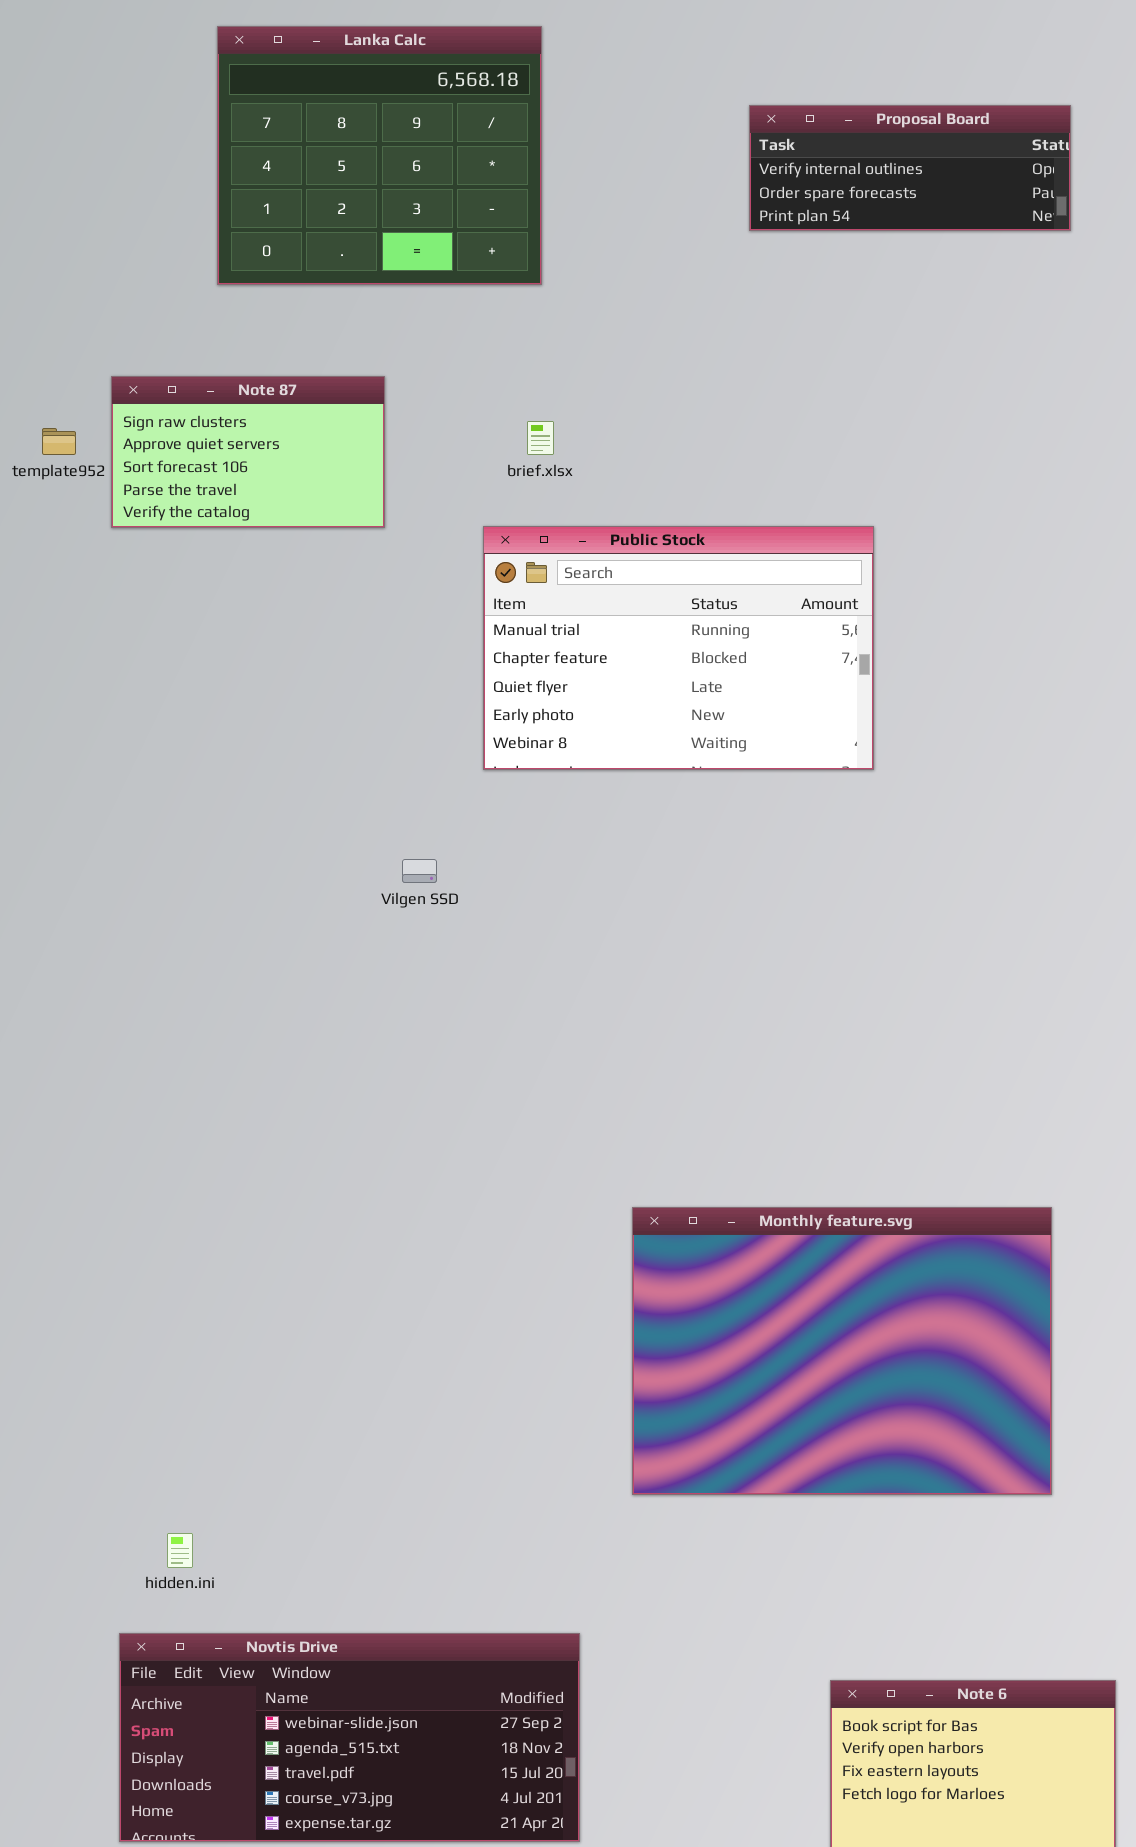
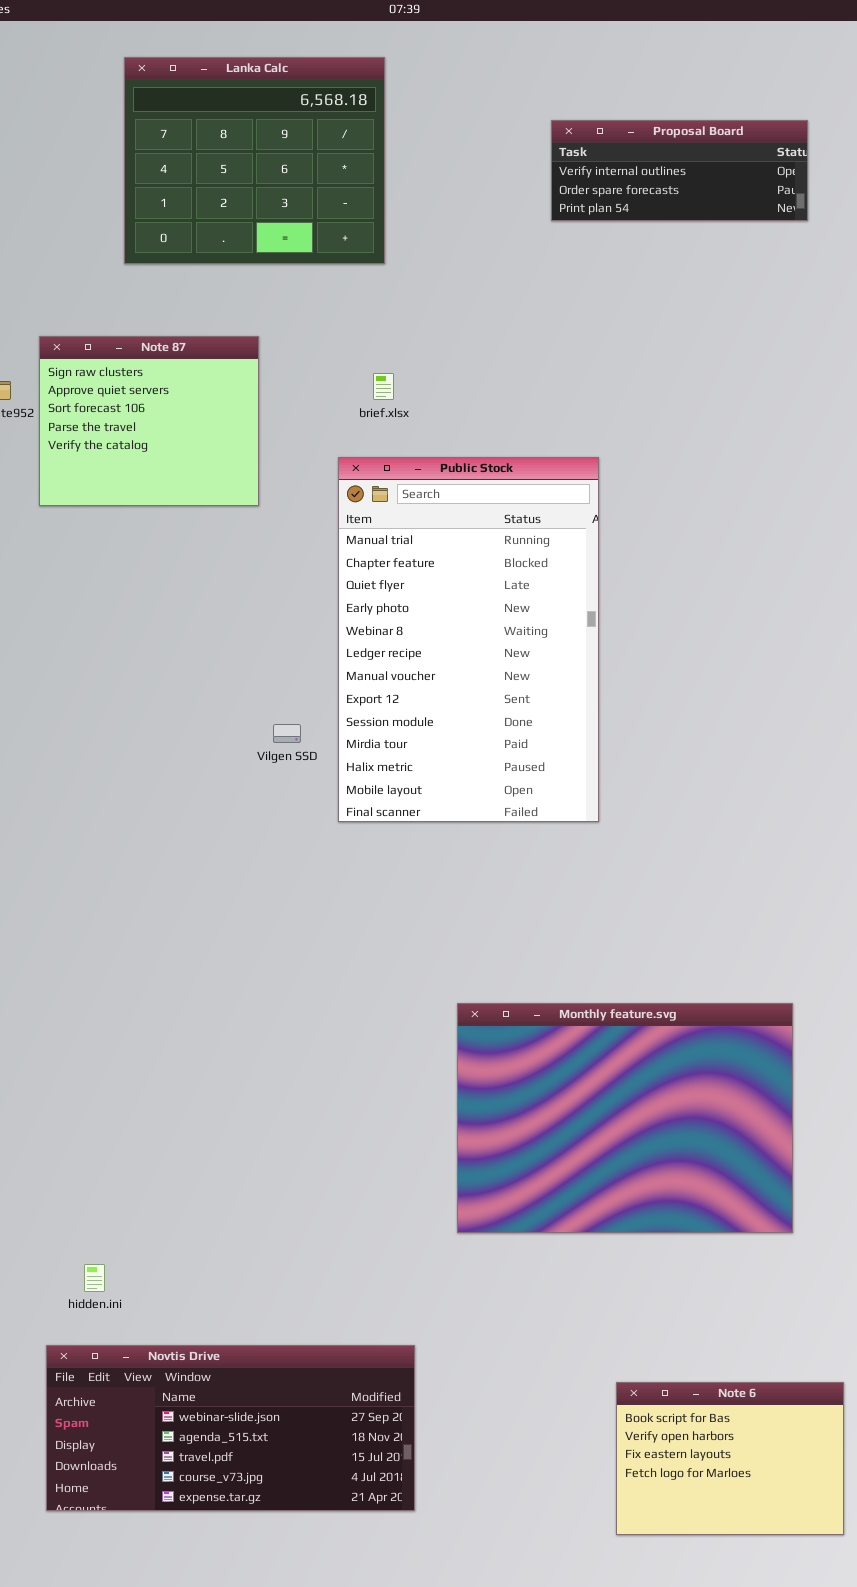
Note 87: [111,376,385,528] -> [39,336,259,506], resized
Public Stock: [483,526,874,770] -> [338,457,599,822], resized

